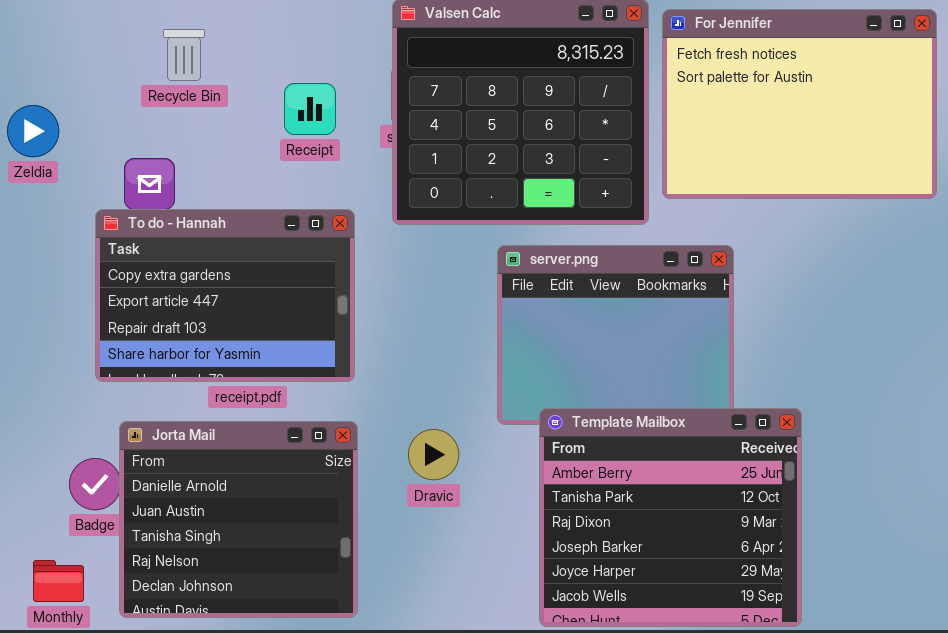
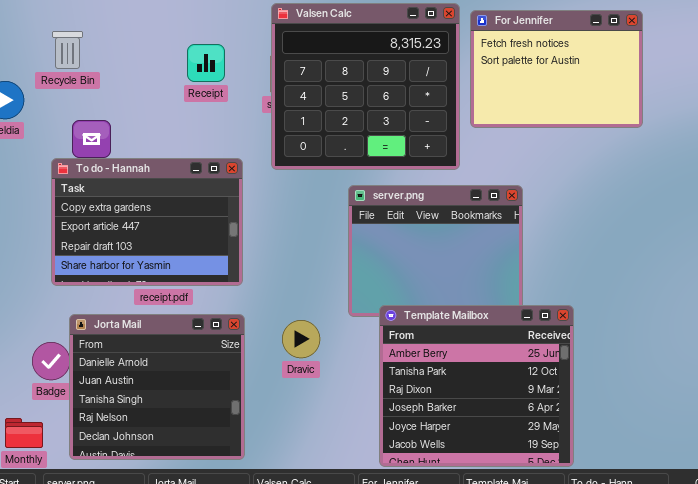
For Jennifer: [662,9,937,199] -> [470,10,643,128], resized
Recycle Bin: [163,29,205,81] -> [52,31,83,69], moved
Receipt: [284,83,336,135] -> [187,44,225,82], moved

